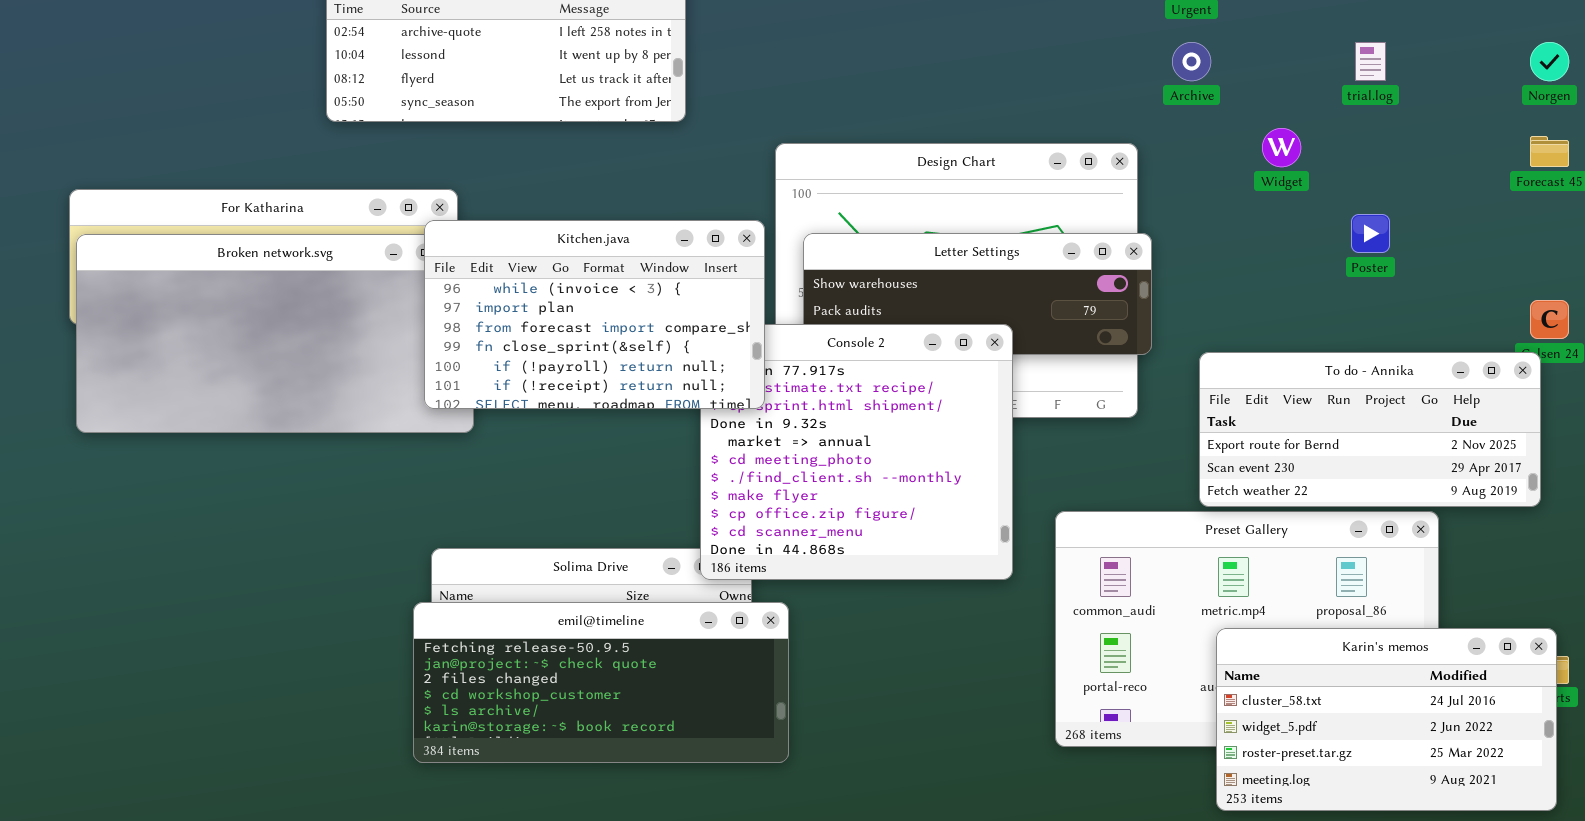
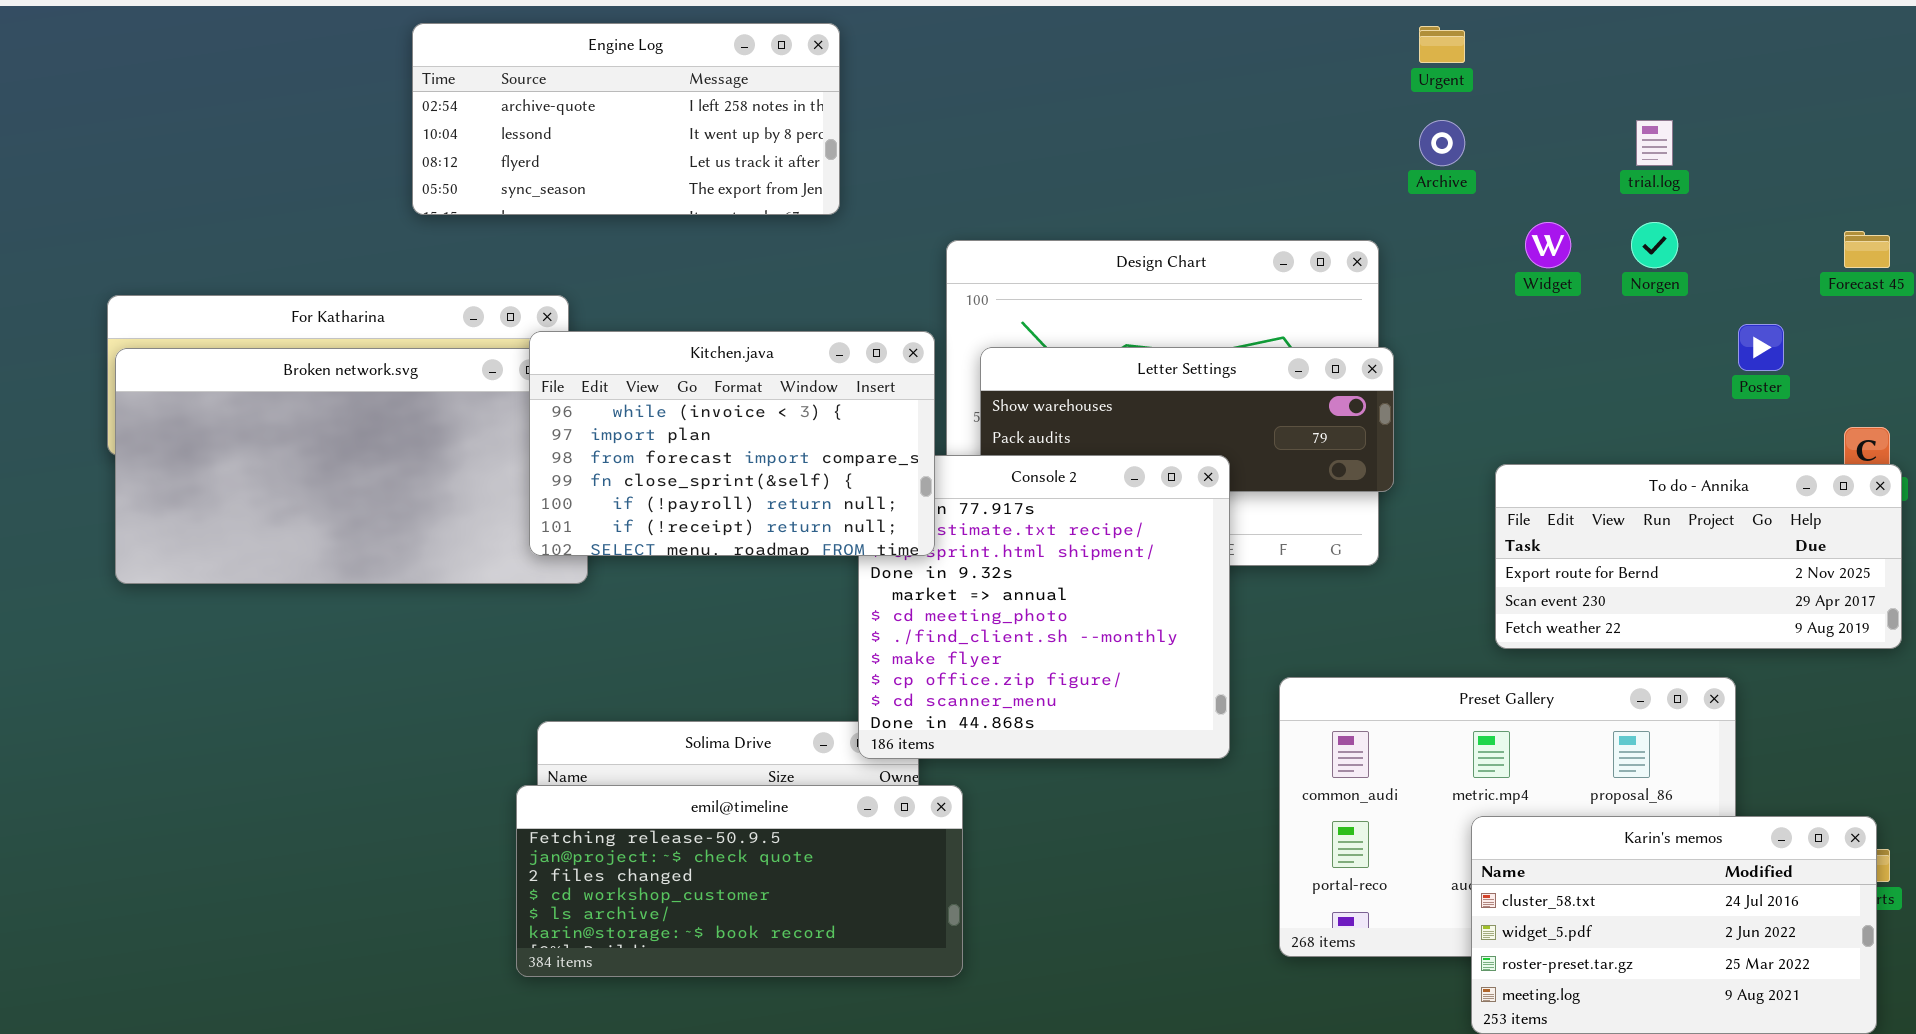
Norgen: [1530,42,1569,81] -> [1631,222,1678,268], moved
Poster: [1351,214,1390,253] -> [1738,324,1784,371], moved
To do - Annika: [1199,352,1541,507] -> [1495,464,1902,649], moved

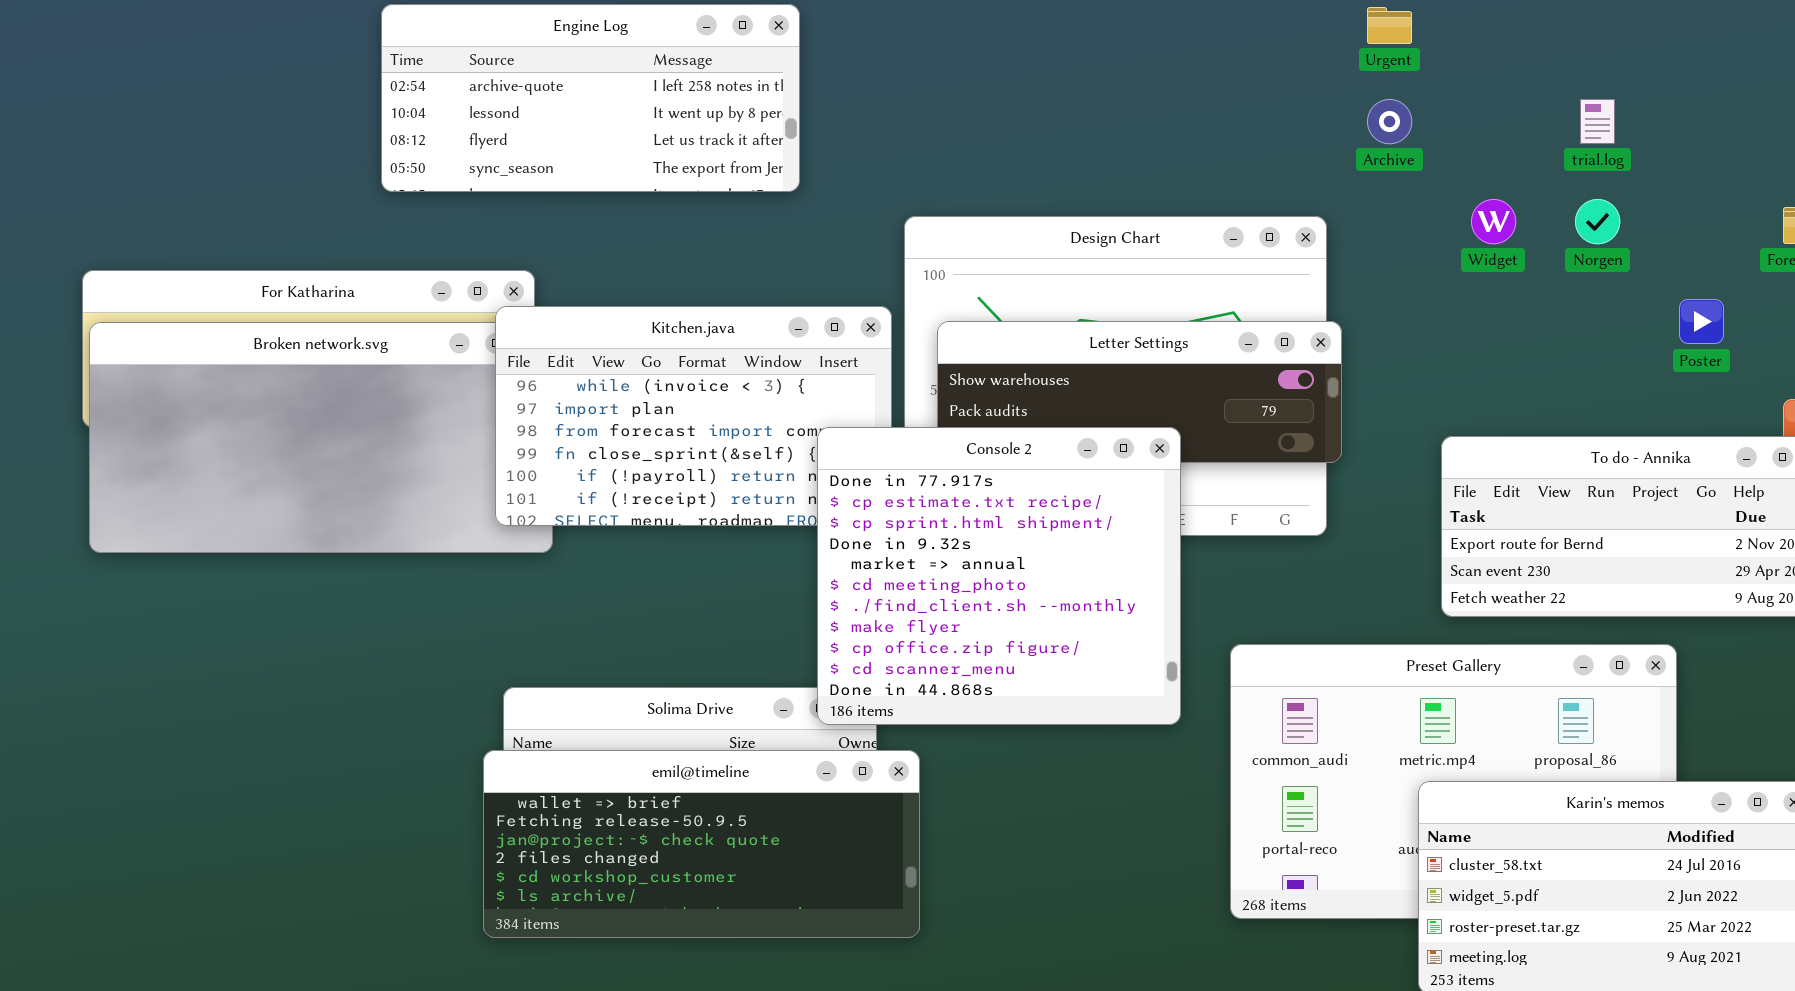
Console 2: [858,455,1230,759] -> [817,427,1181,725], raised
emil@timeline: [516,785,963,977] -> [483,750,920,938], scrolled up 1 row

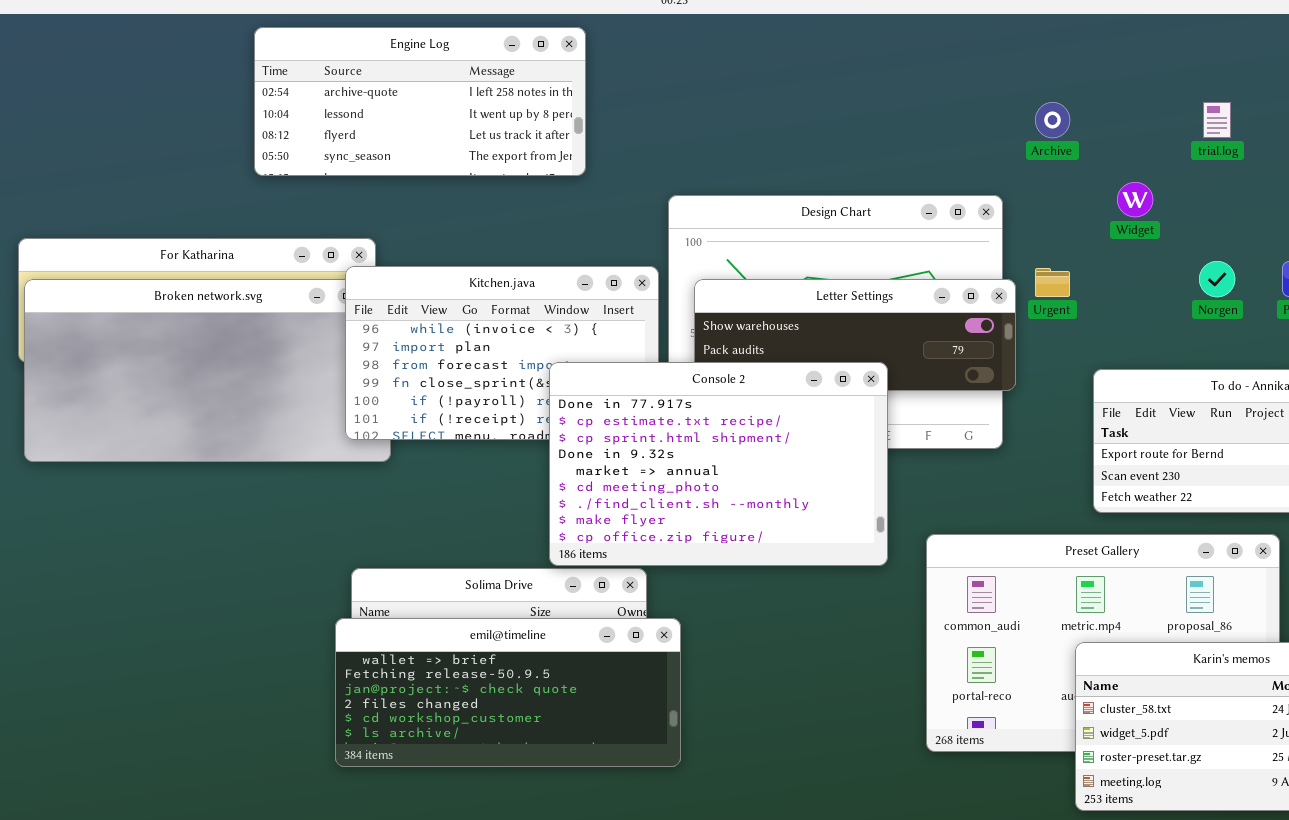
Urgent: [1367,7,1412,44] -> [1035,268,1070,297], moved
Norgen: [1575,199,1620,244] -> [1199,261,1235,297], moved
Console 2: [817,427,1181,725] -> [549,362,888,566], resized

